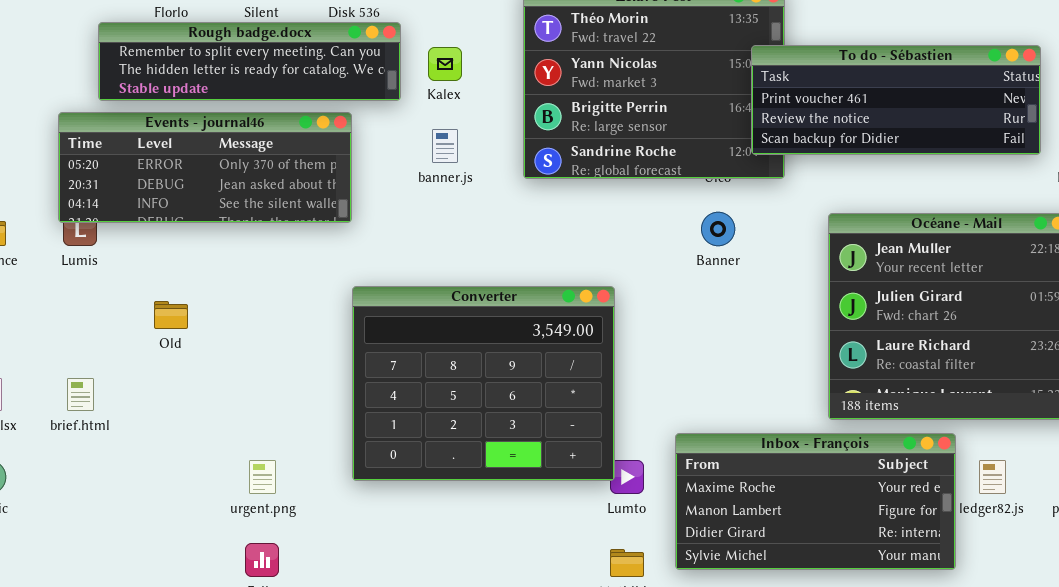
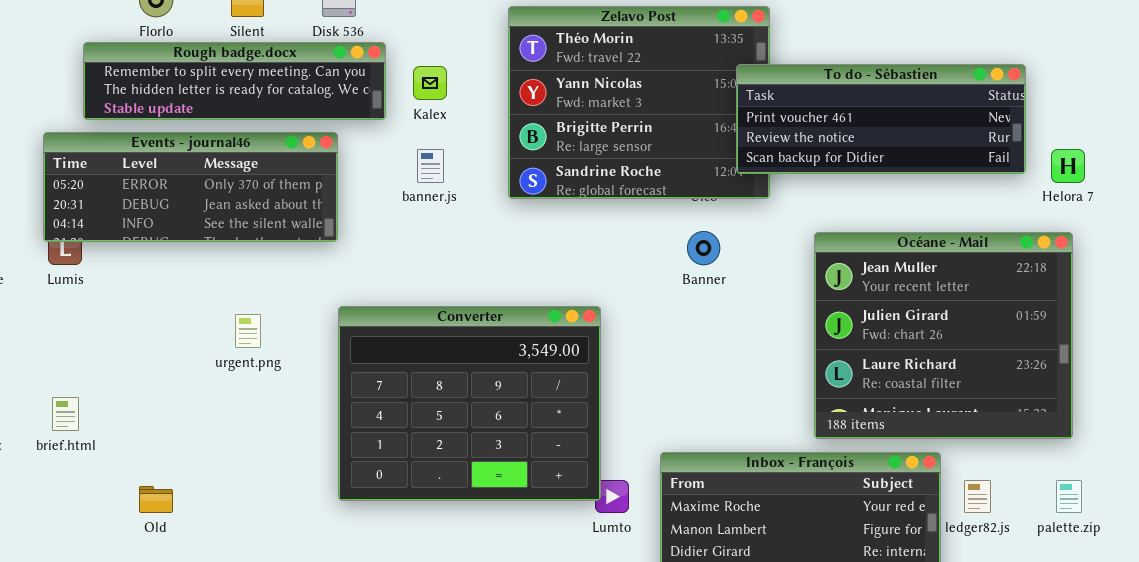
Old: [154,301,188,329] -> [139,486,173,513], moved
urgent.png: [249,460,276,494] -> [235,314,261,348], moved

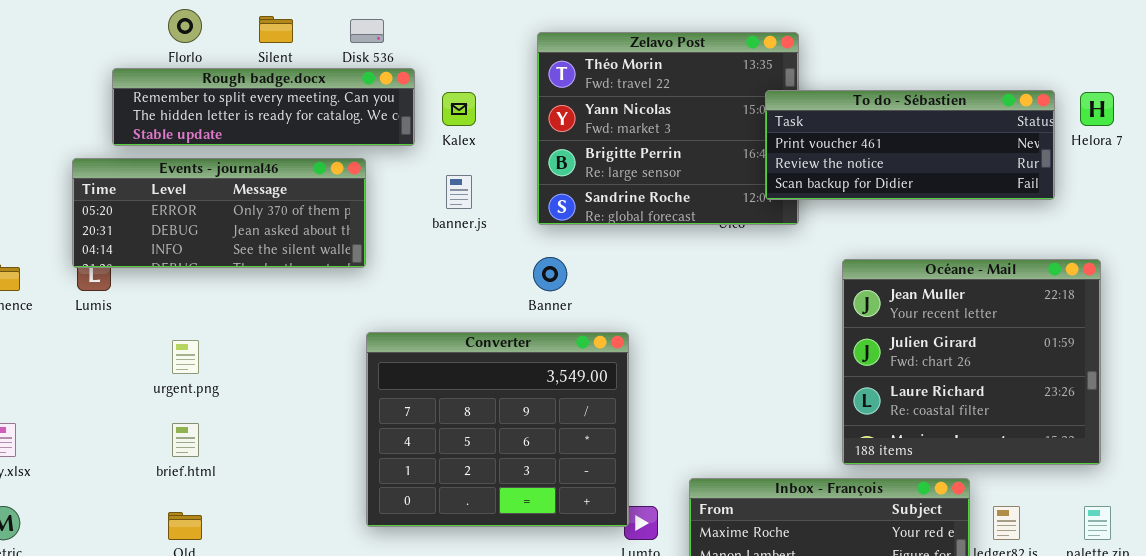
Helora 7: [1051,149,1085,183] -> [1080,92,1114,126], moved
Banner: [687,231,720,265] -> [533,257,567,291], moved
urgent.png: [235,314,261,348] -> [172,340,199,374], moved
brief.html: [52,397,79,431] -> [172,423,199,457], moved

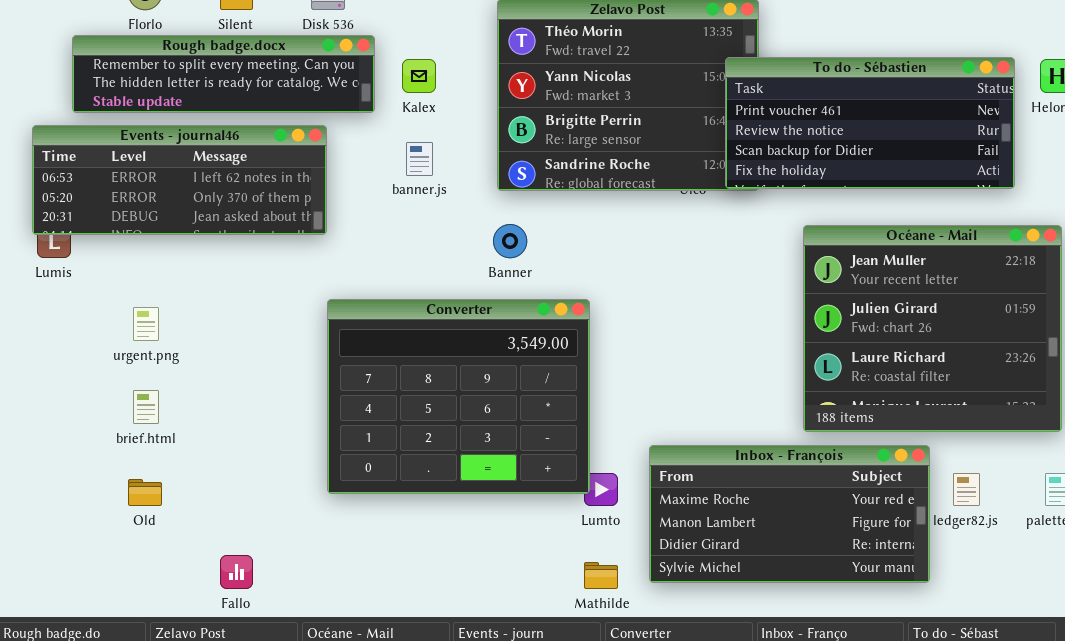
To do - Sébastien: [765,90,1055,200] -> [725,57,1015,189], resized
Events - journal46: [72,158,366,268] -> [32,125,327,235], scrolled up 1 row

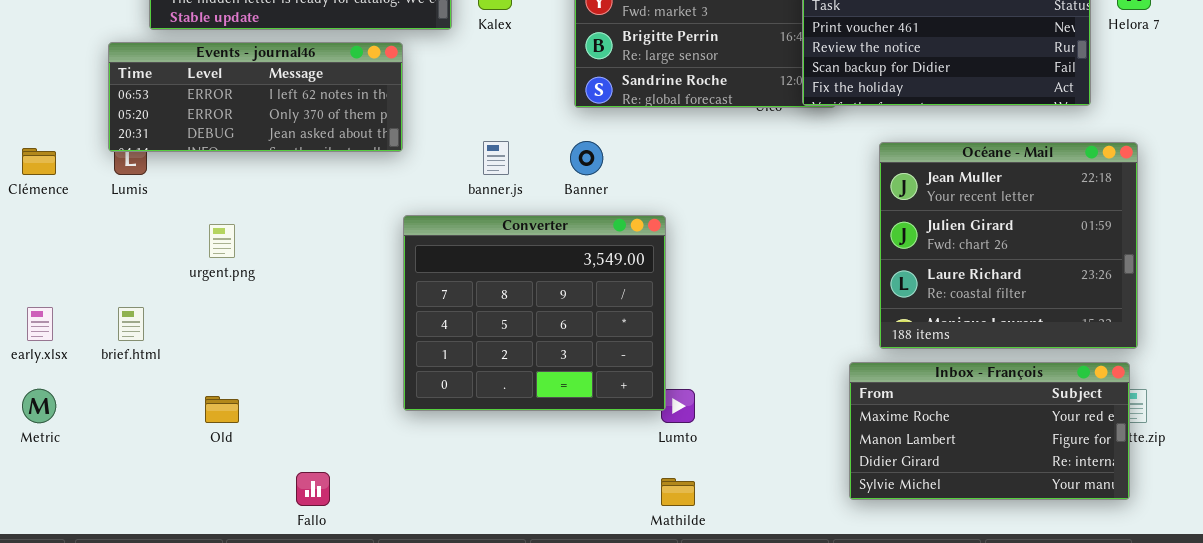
banner.js: [406,142,433,176] -> [483,141,509,175], moved
brief.html: [133,390,159,424] -> [118,307,144,341], moved
Inbox - François: [649,445,930,583] -> [849,362,1130,500], moved

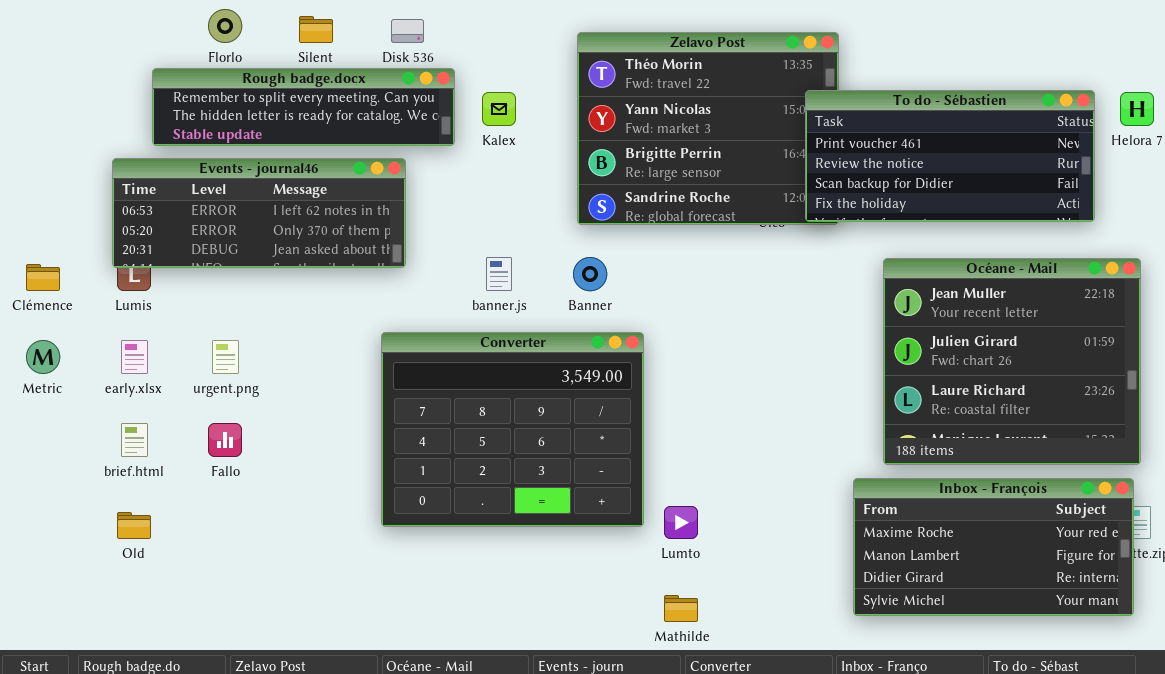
Converter: [403,215,666,411] -> [381,332,644,527], moved
early.xlsx: [27,307,53,341] -> [121,340,148,374], moved
Metric: [22,389,56,423] -> [26,340,60,374], moved
Old: [205,396,239,423] -> [117,512,151,539], moved
Fallo: [296,472,330,506] -> [208,423,242,457], moved

